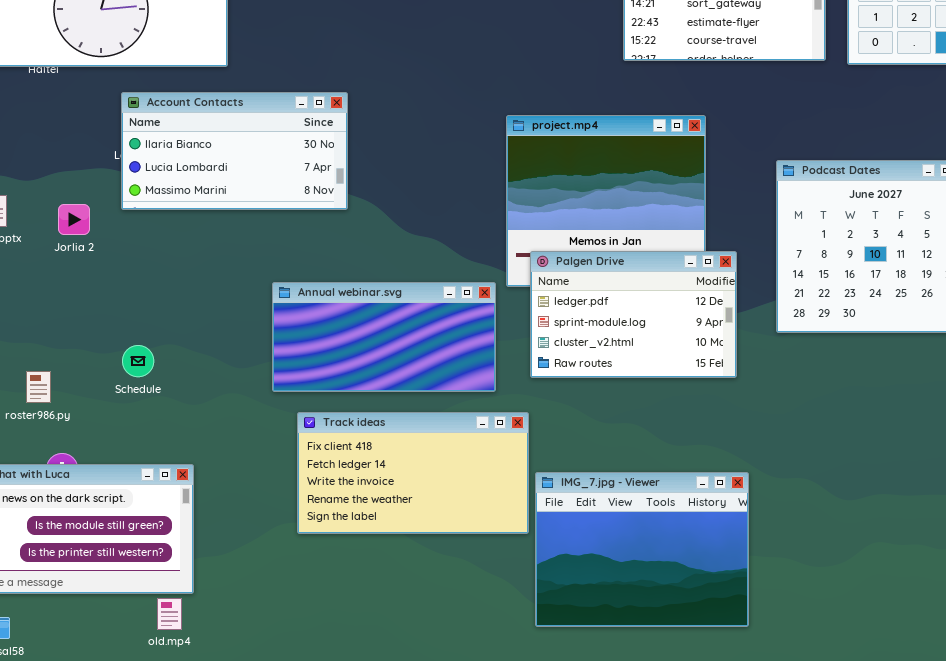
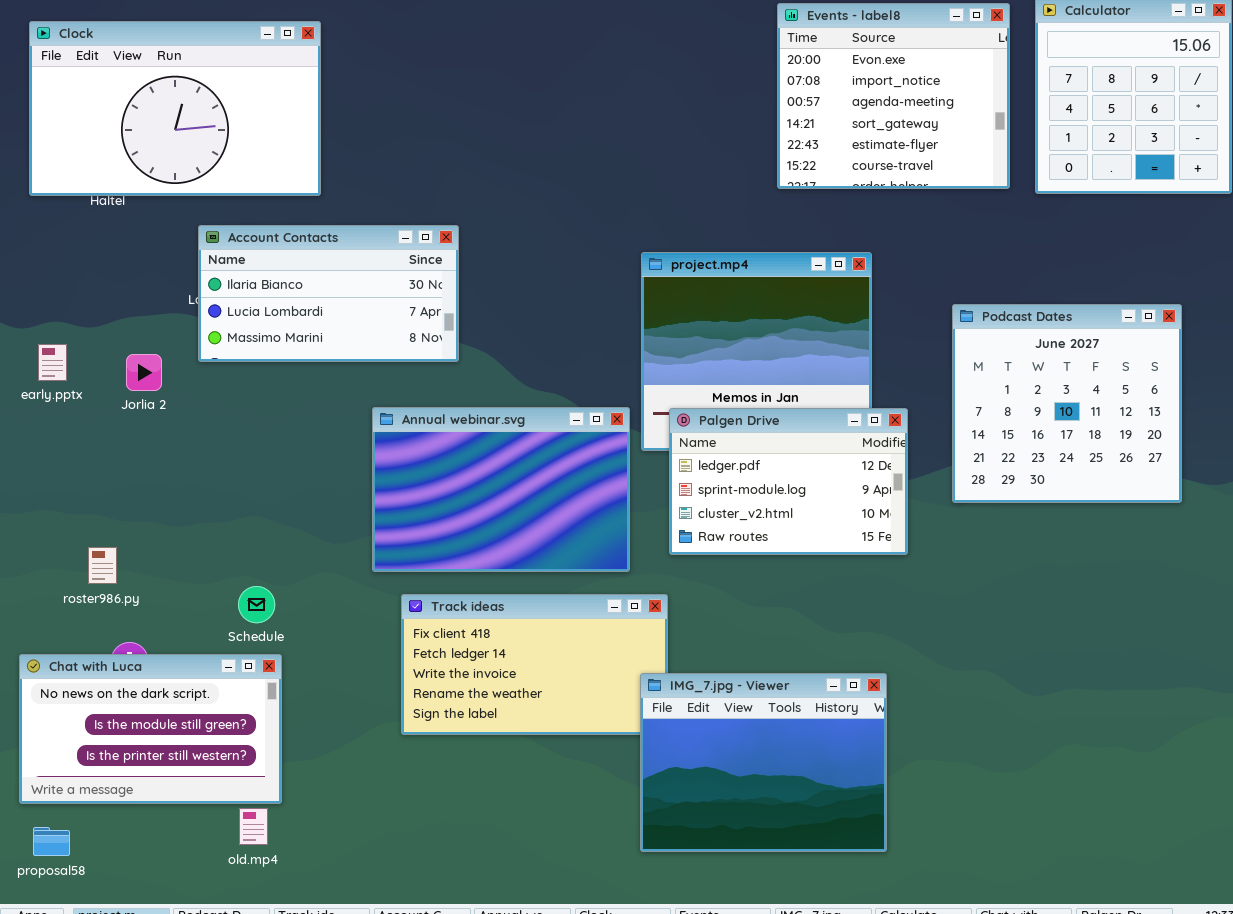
Annual webinar.svg: [272,282,496,392] -> [372,407,630,572], resized
Schedule: [122,345,154,377] -> [238,586,275,623], moved
IMG_7.jpg - Viewer: [535,472,749,627] -> [640,673,887,852], moved

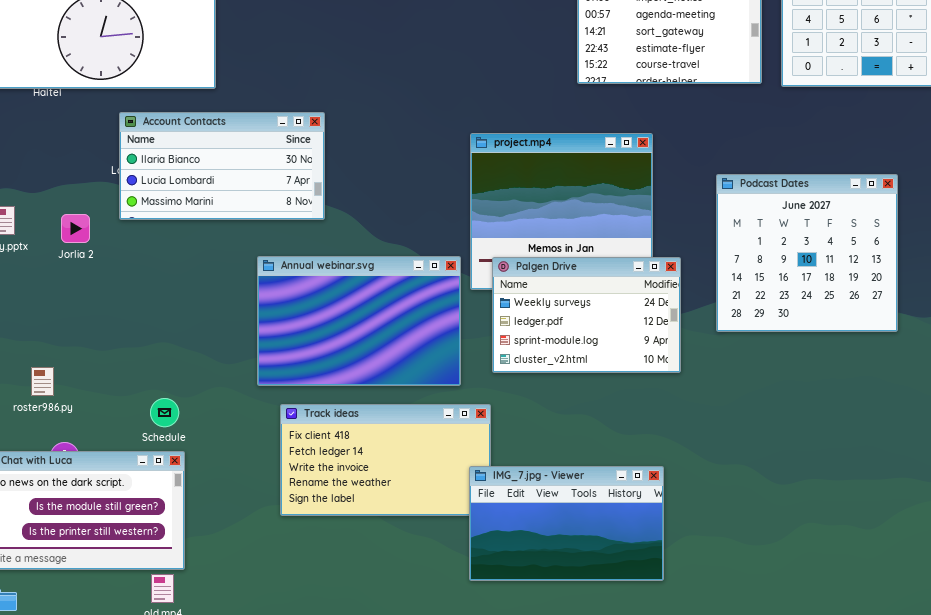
Palgen Drive: [669,408,908,555] -> [492,257,681,373], scrolled up 1 row
IMG_7.jpg - Viewer: [640,673,887,852] -> [469,466,664,581], resized

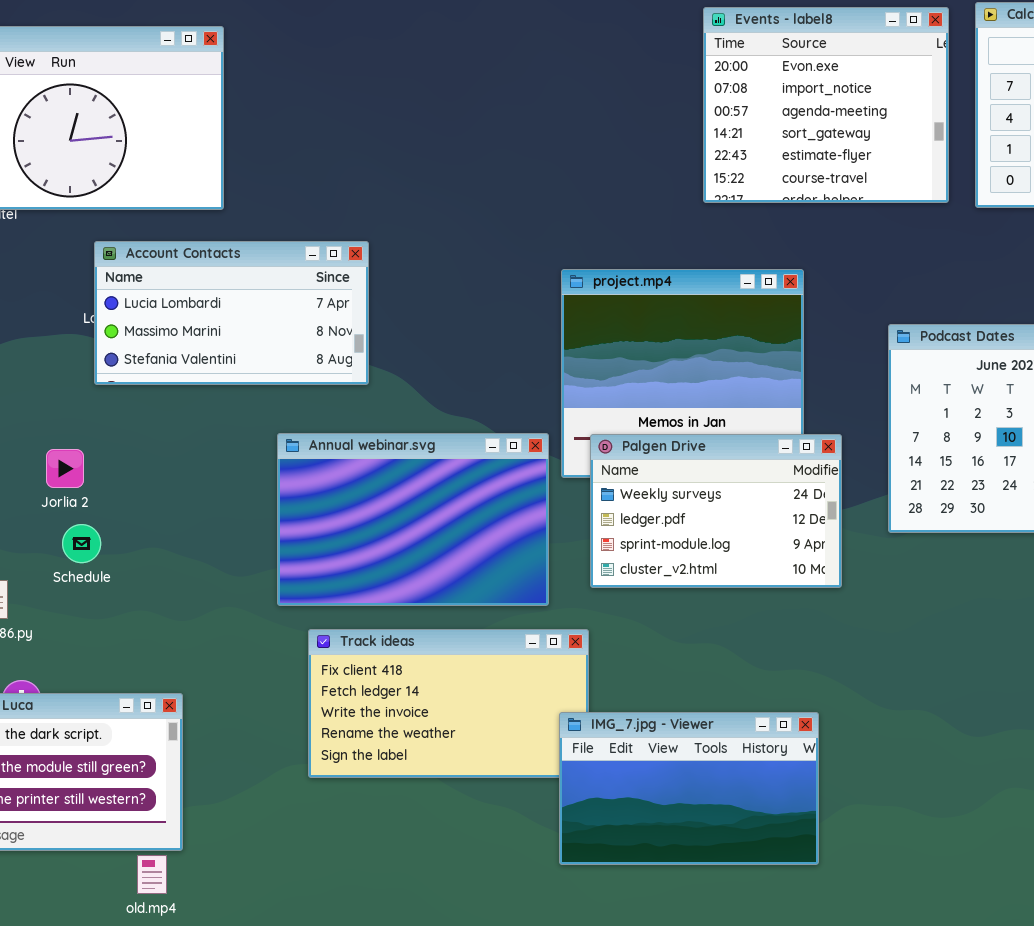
Account Contacts: [119,112,325,220] -> [94,241,369,385], scrolled down 1 row
Jorlia 2: [61,214,90,243] -> [46,449,84,488], moved
Schedule: [150,398,179,427] -> [62,524,101,563], moved

